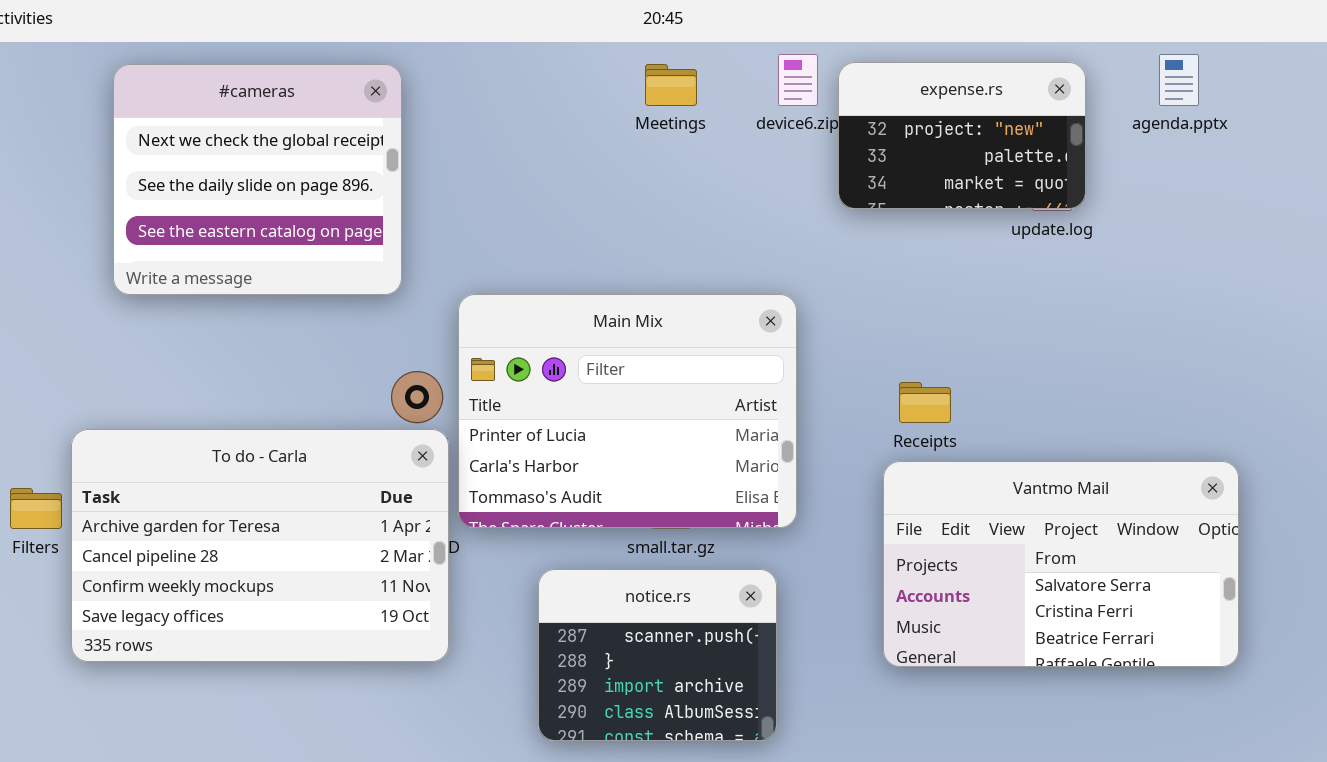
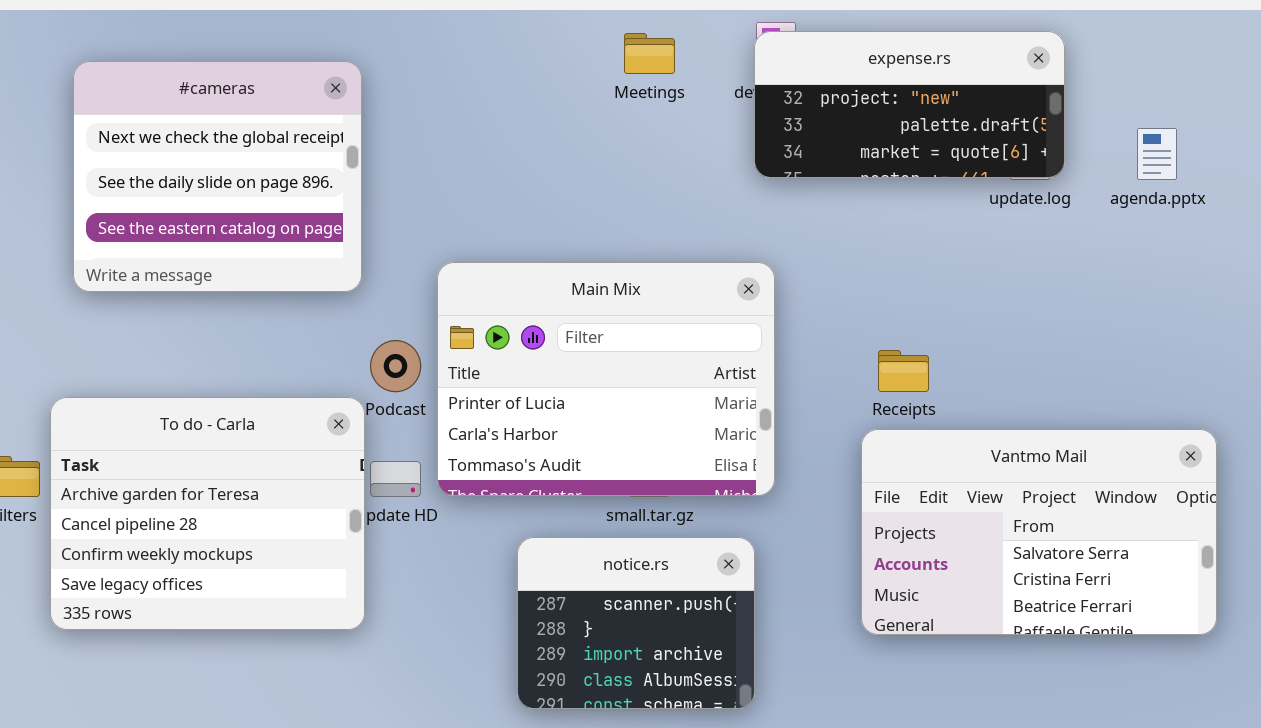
agenda.pptx: [1159,54,1199,106] -> [1137,128,1177,180], moved
expense.rs: [838,62,1086,209] -> [754,31,1065,178], resized
#cameras: [113,64,402,295] -> [73,61,362,292], moved
To do - Carla: [71,429,449,662] -> [50,397,365,630], resized

